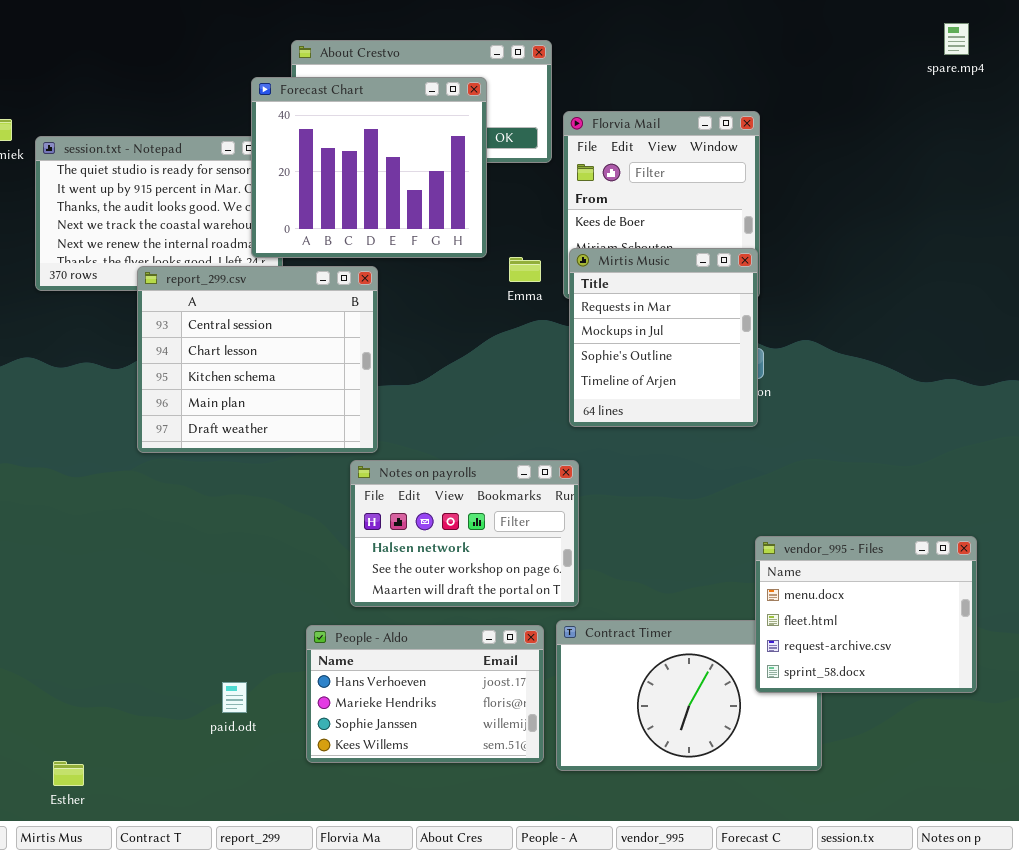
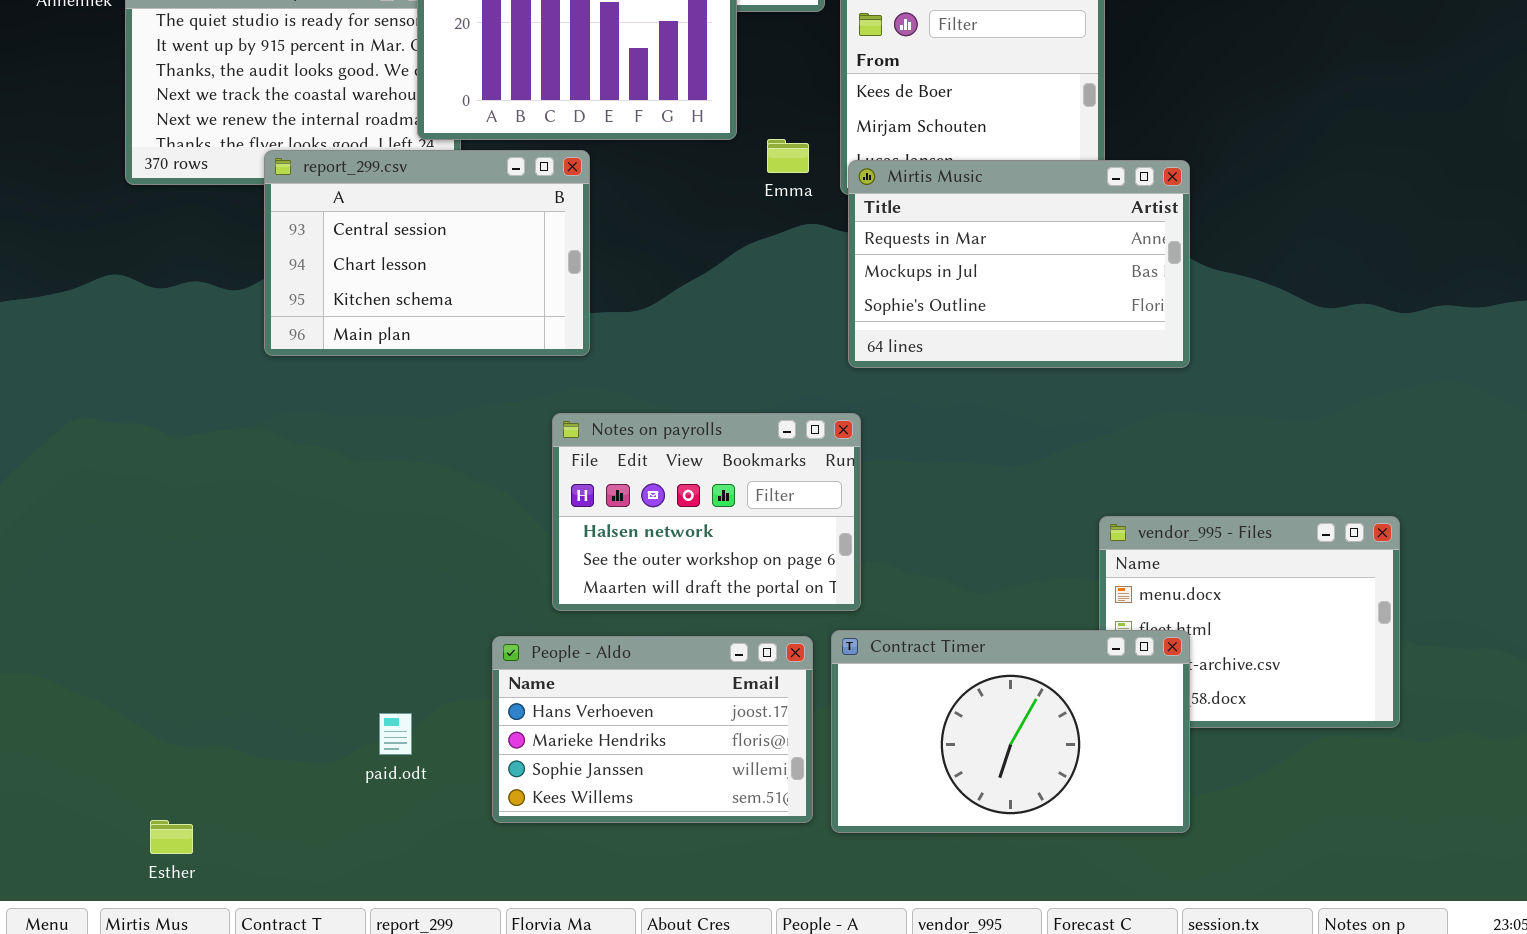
Mirtis Music: [569,248,758,427] -> [848,160,1190,368], resized
report_299.csv: [137,266,378,453] -> [264,150,590,356], resized
Contract Timer: [556,620,822,771] -> [831,630,1190,833], raised

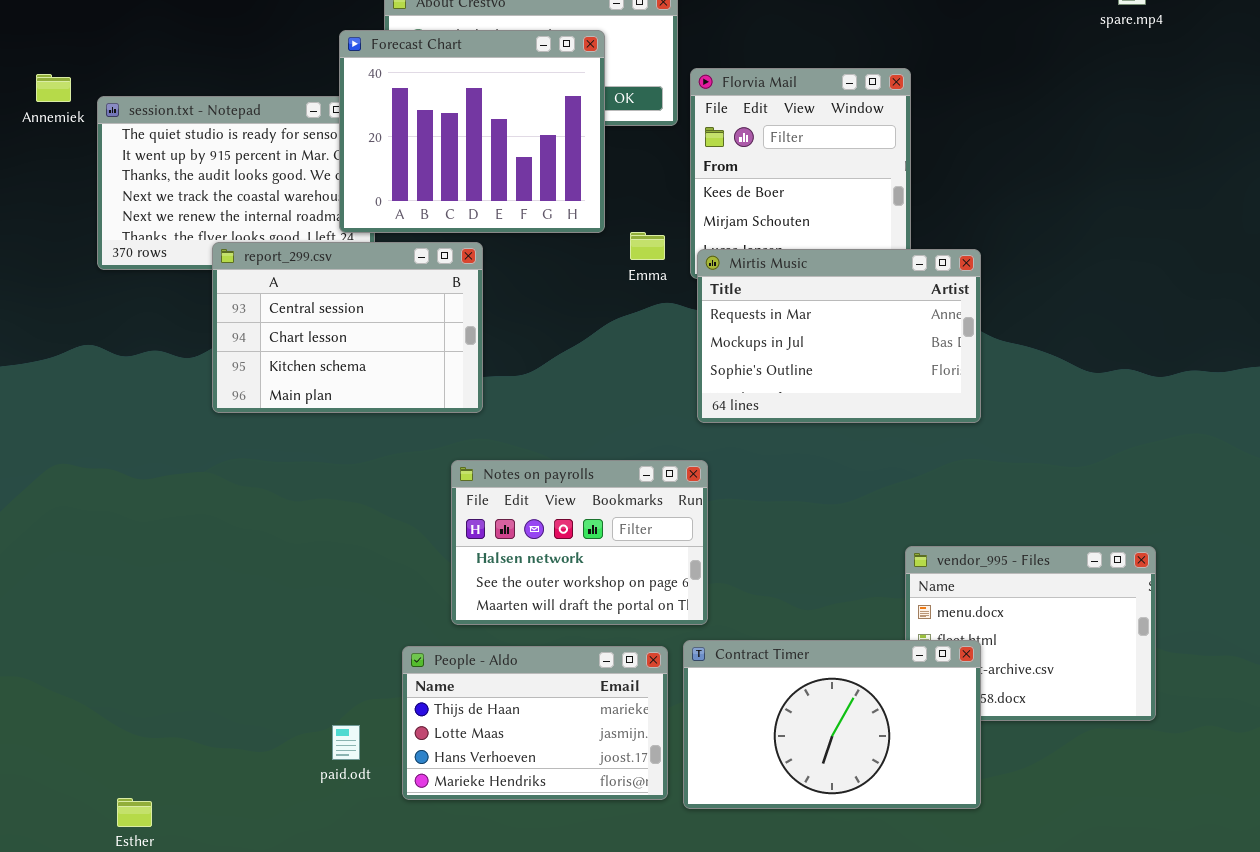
People - Aldo: [492,636,813,823] -> [402,646,668,800], scrolled up 2 rows
paid.odt: [379,713,412,755] -> [332,725,360,760], moved

